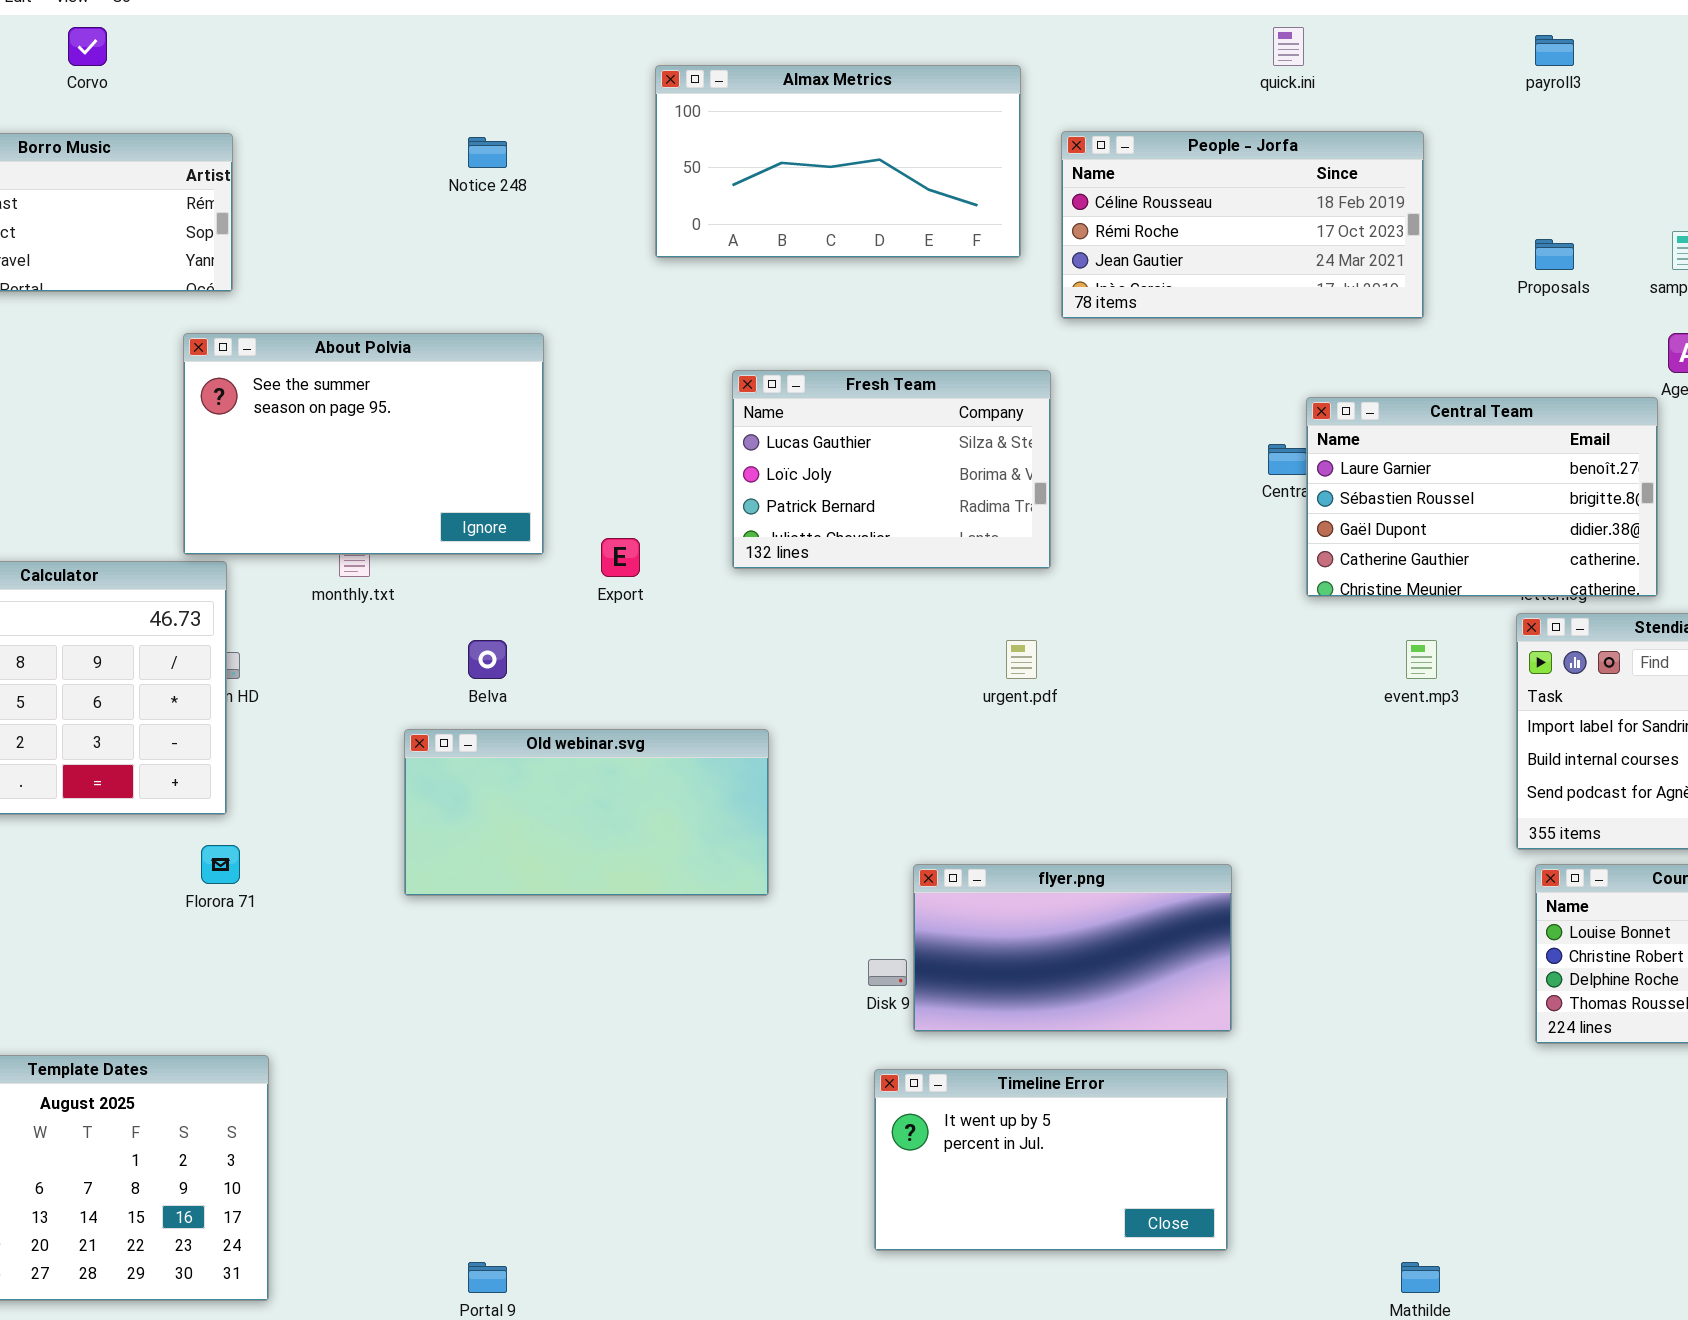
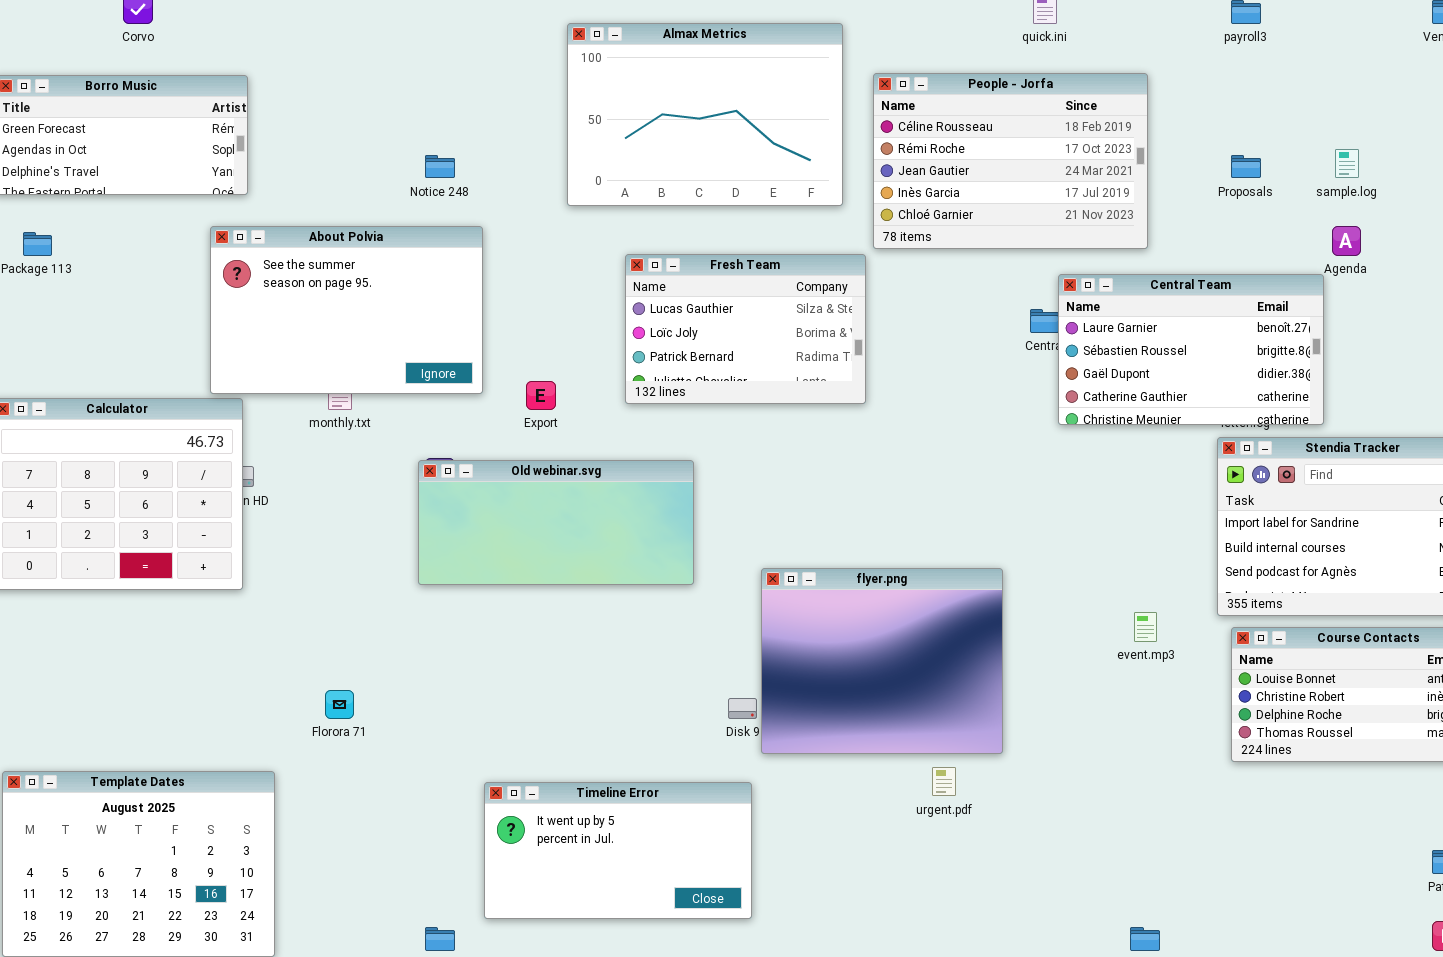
Almax Metrics: [655,65,1021,258] -> [567,23,843,206], resized
People - Jorfa: [1061,131,1424,319] -> [873,73,1148,249], resized
Notice 248: [468,137,507,168] -> [425,155,455,178], moved
urgent.pdf: [1006,640,1037,679] -> [932,767,956,796], moved
event.mp3: [1406,640,1437,679] -> [1134,612,1157,642], moved
Old webinar.svg: [404,729,769,896] -> [418,460,694,585], moved
Florora 71: [201,845,240,884] -> [325,690,354,719], moved
flyer.png: [913,864,1232,1032] -> [761,568,1003,754], resized
Timeline Error: [874,1069,1228,1251] -> [484,782,752,919], moved

